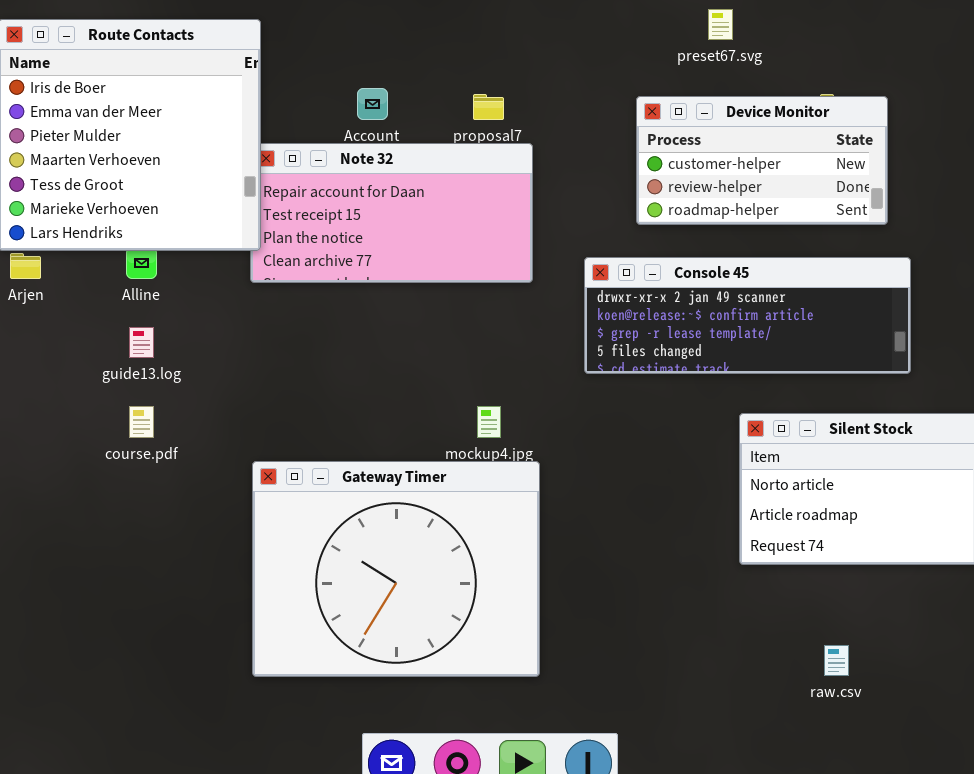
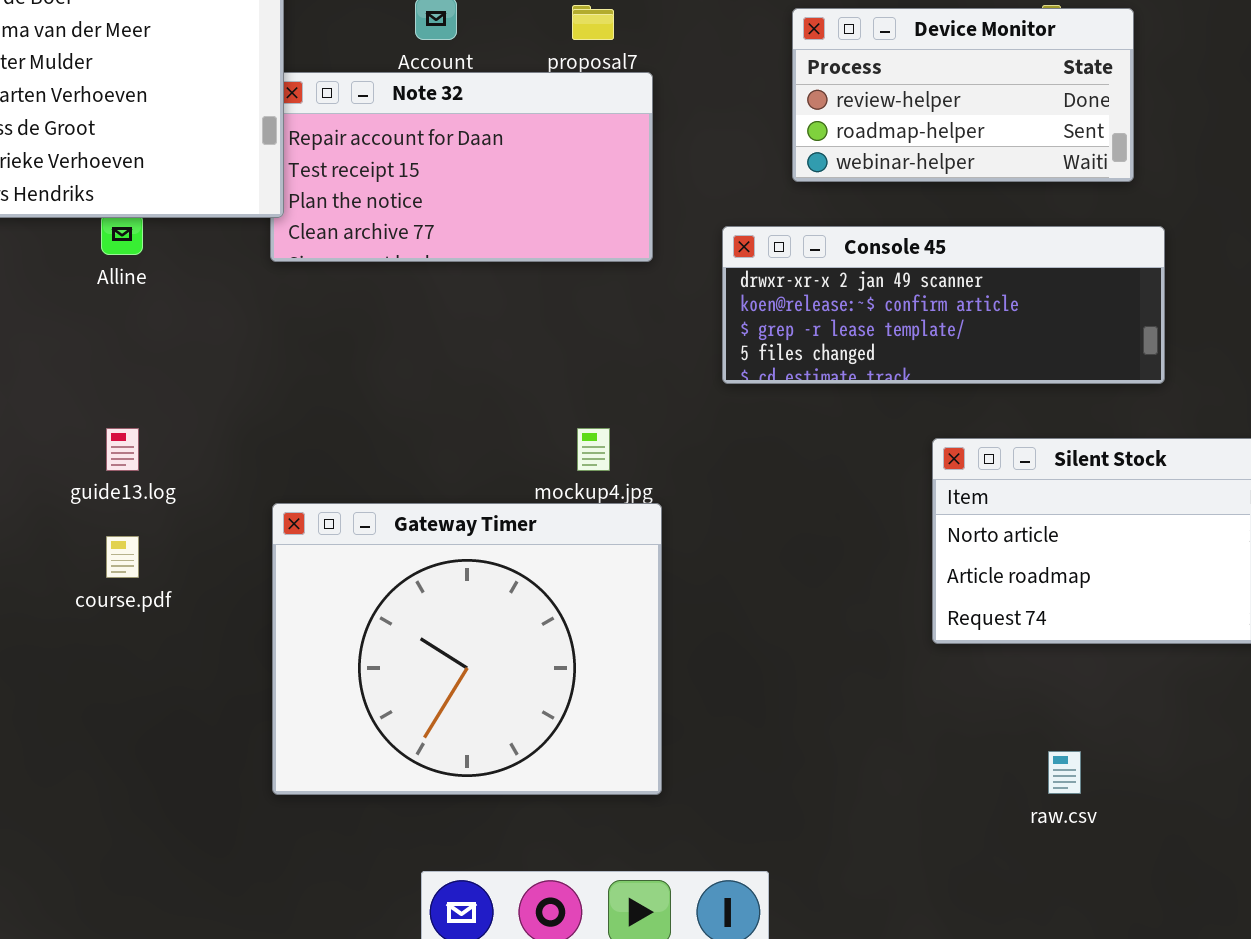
Device Monitor: [636,96,888,225] -> [792,8,1134,182], scrolled down 1 row
guide13.log: [129,327,154,358] -> [106,428,139,471], moved
course.pdf: [129,406,154,438] -> [106,536,139,578], moved

